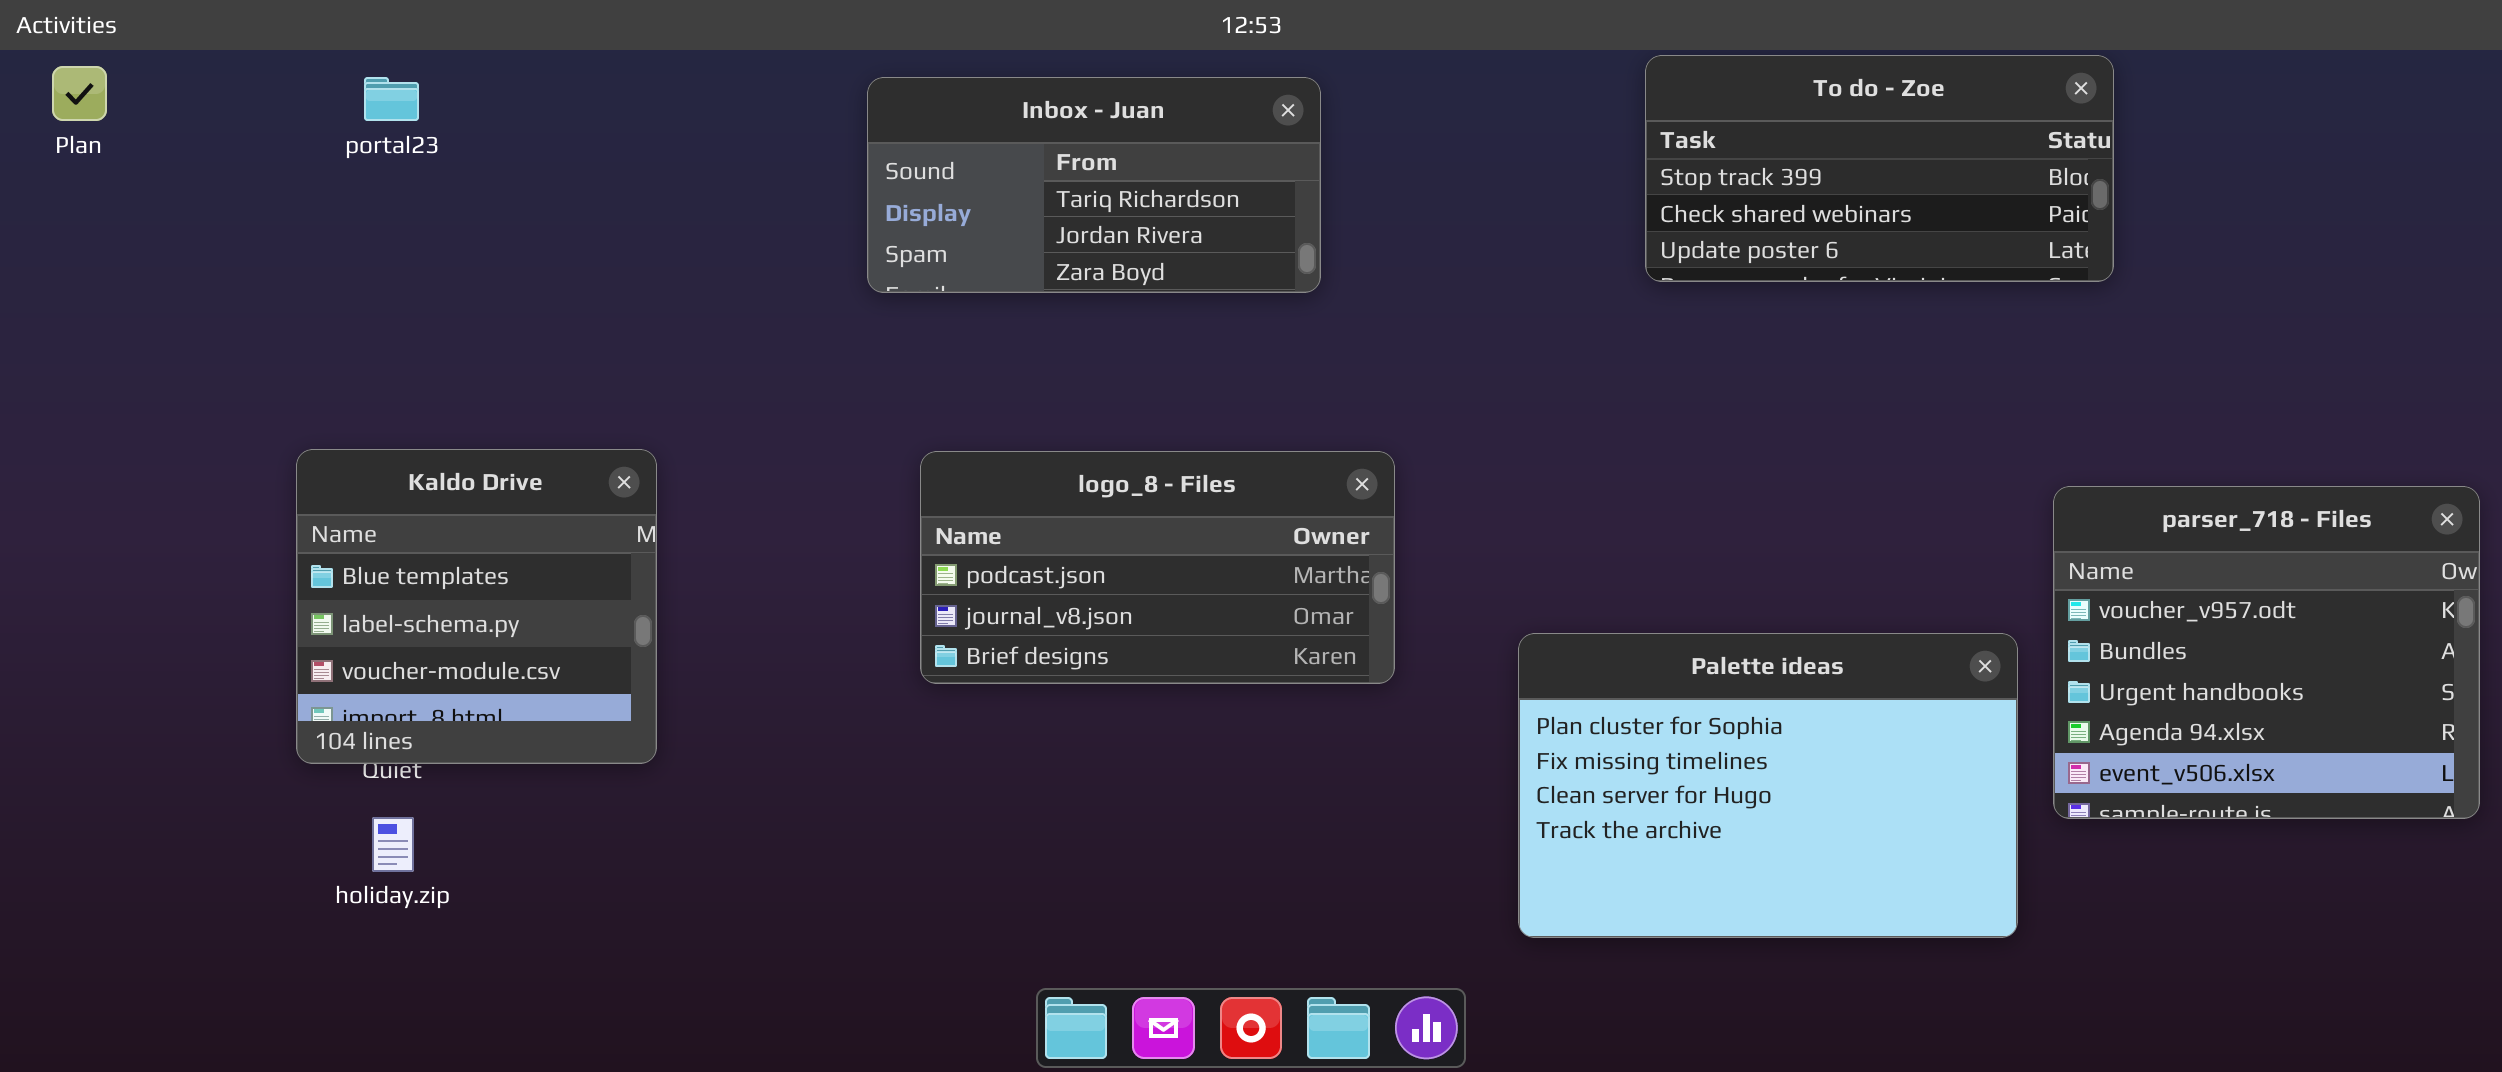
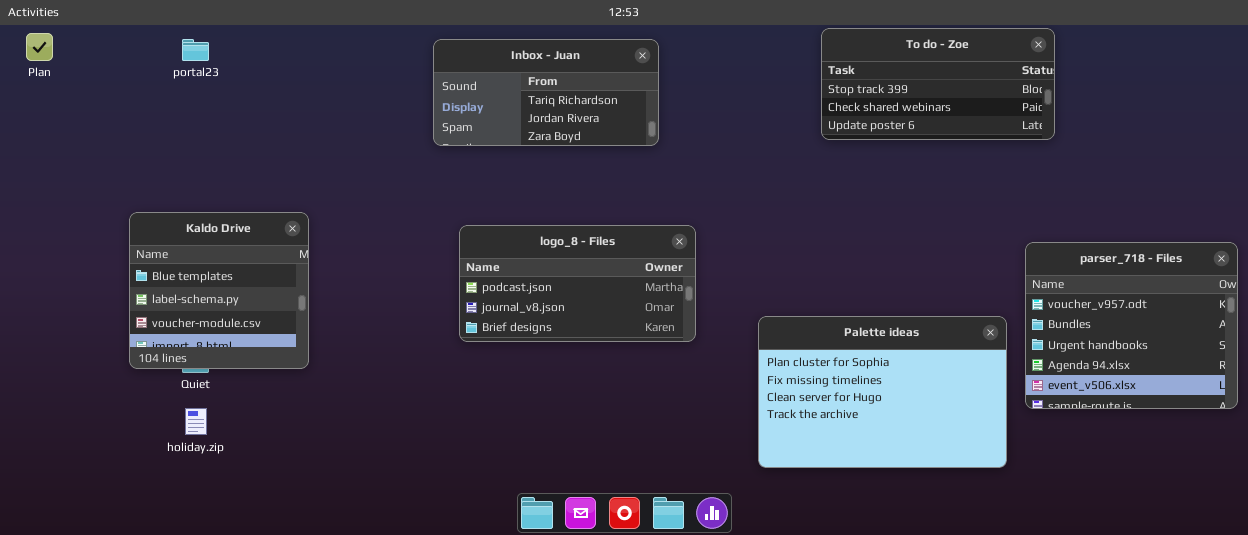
Kaldo Drive: [296,449,657,764] -> [129,212,309,369], moved

